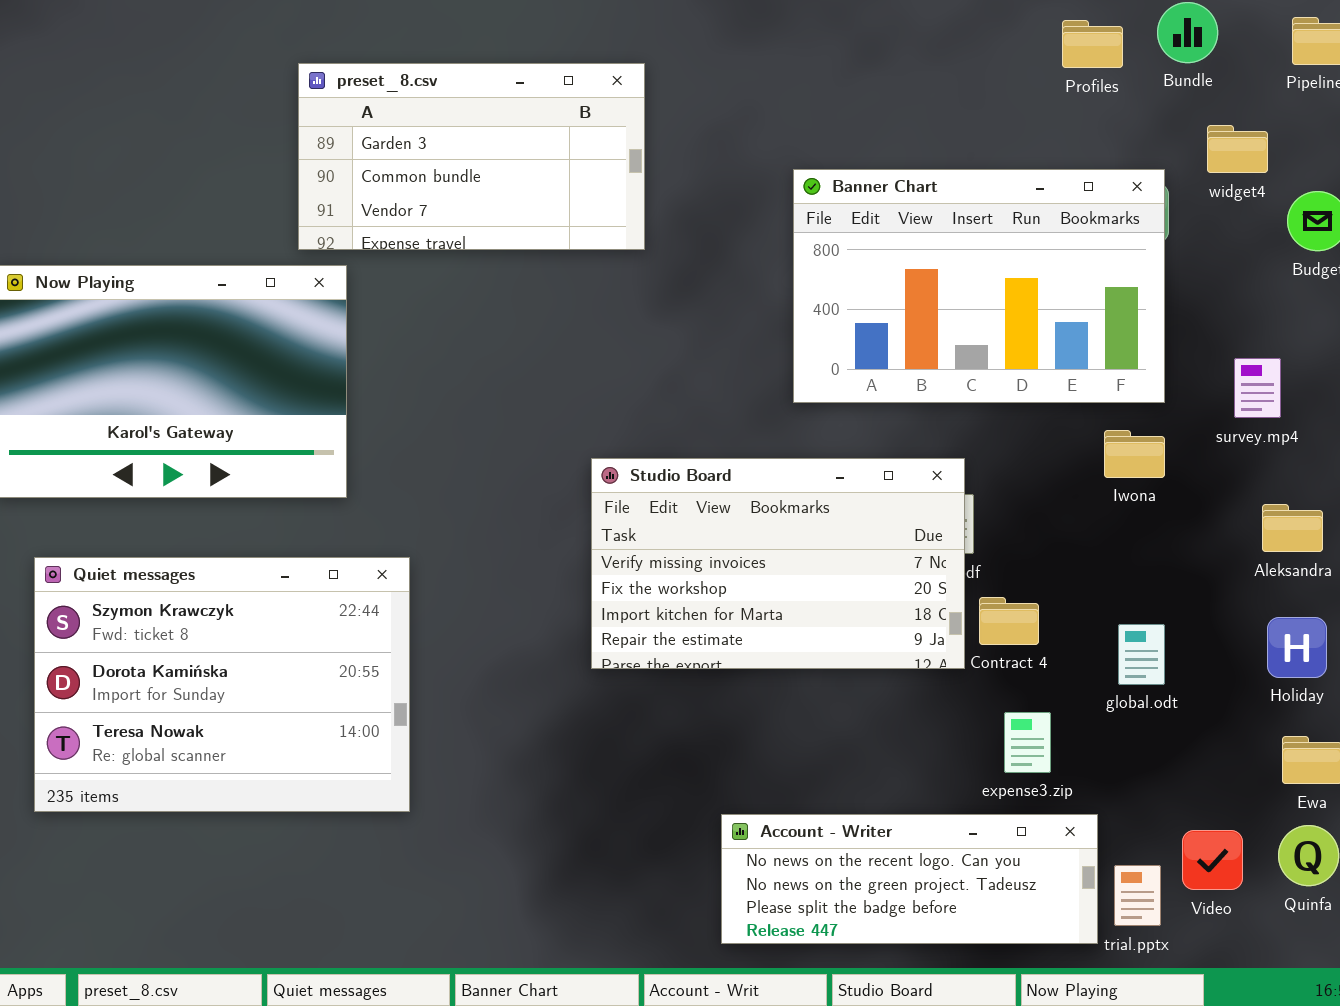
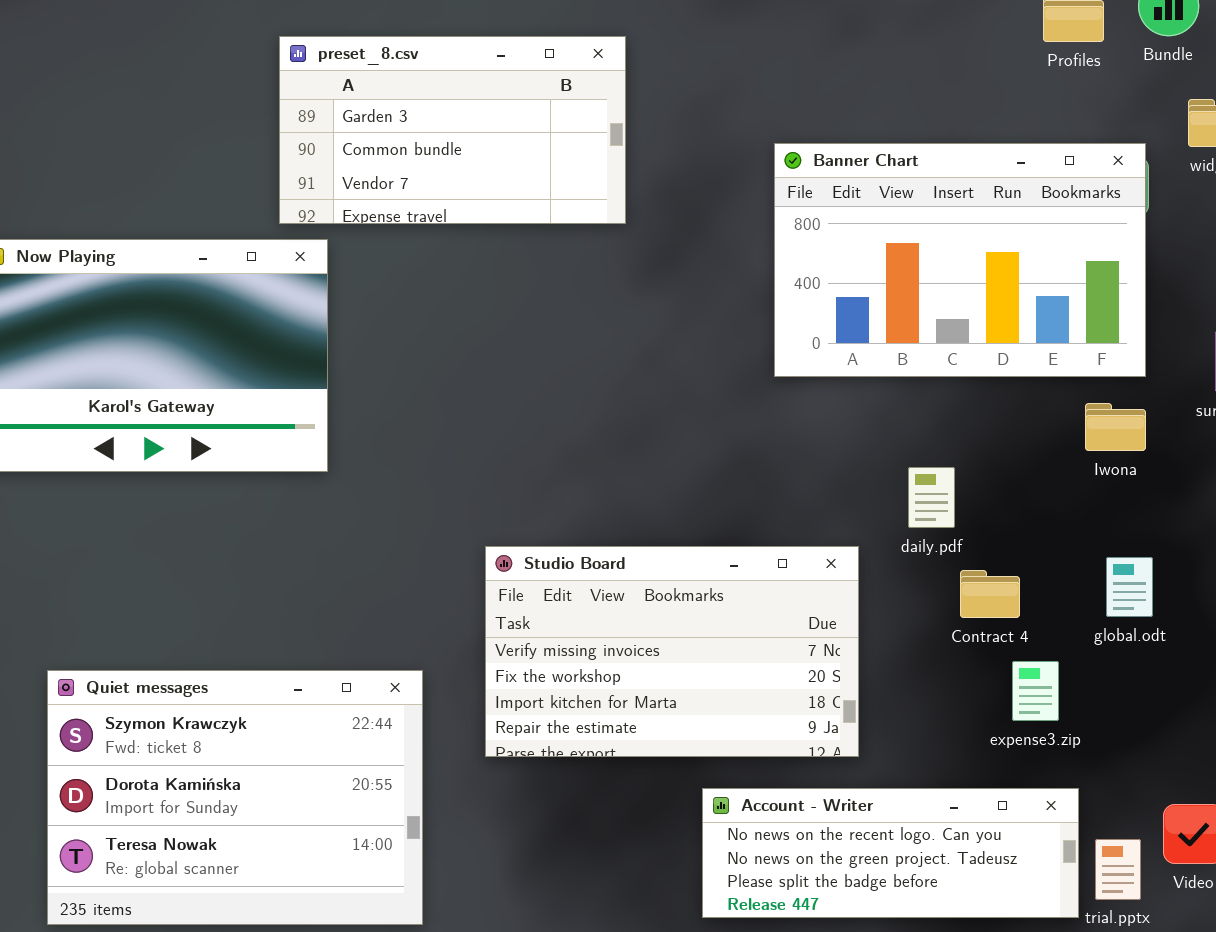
Studio Board: [591,458,965,669] -> [485,546,859,757], moved
Quiet messages: [34,557,410,812] -> [47,670,423,925], moved
global.odt: [1118,624,1165,685] -> [1106,557,1153,617], moved
expense3.zip: [1004,712,1051,773] -> [1012,661,1059,721], moved

